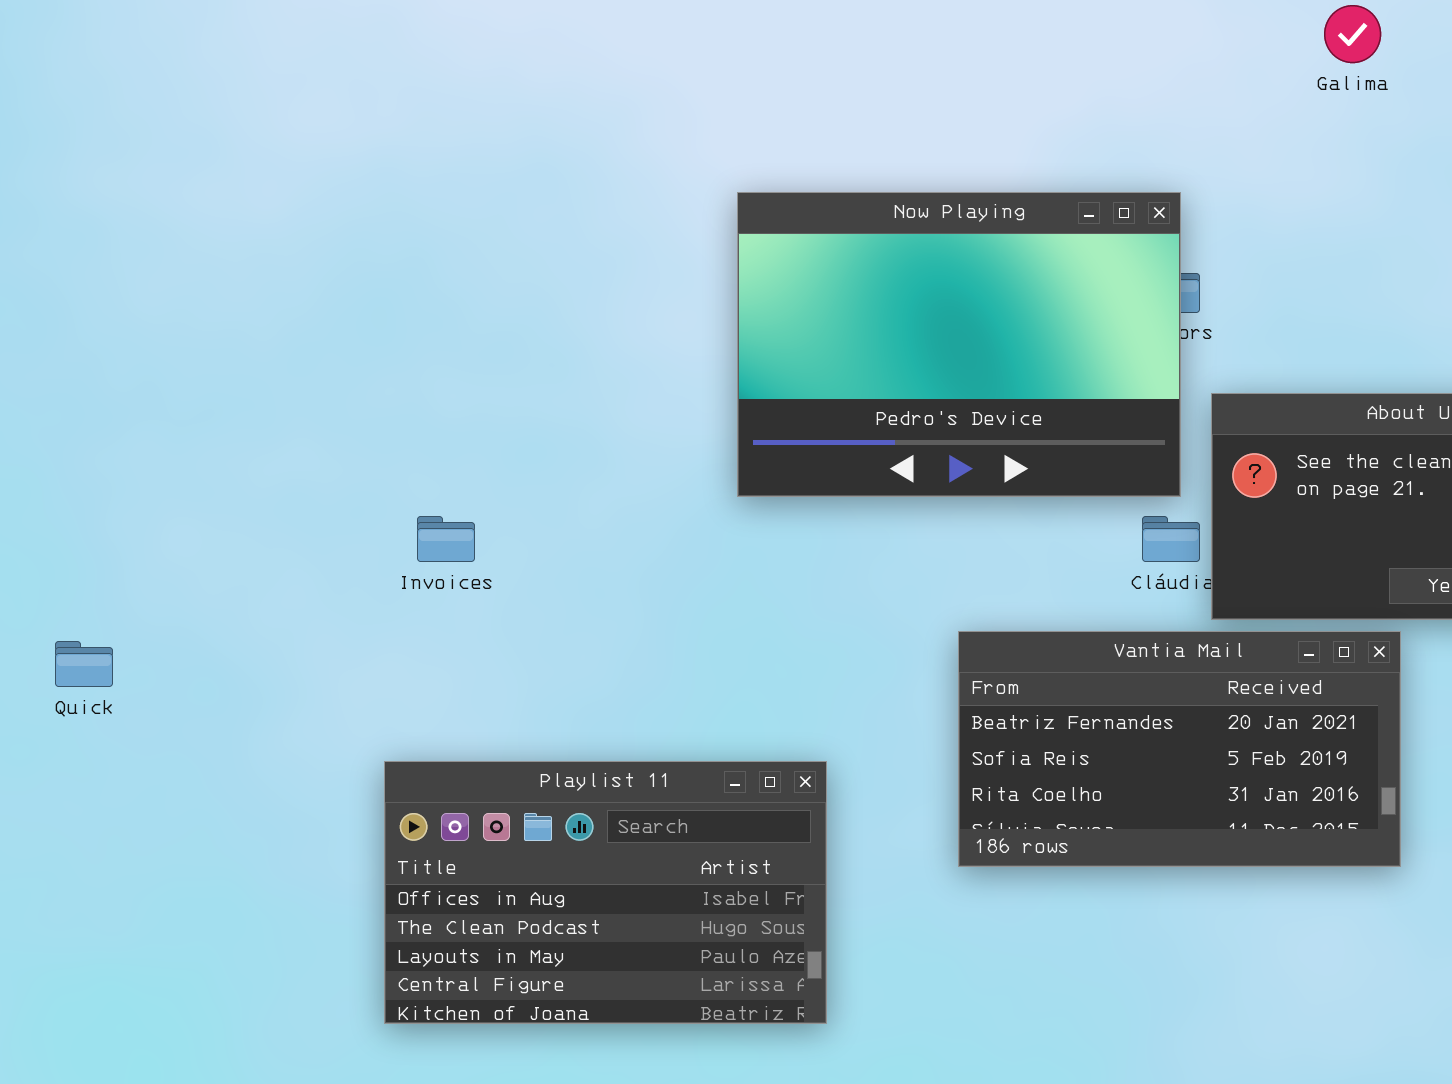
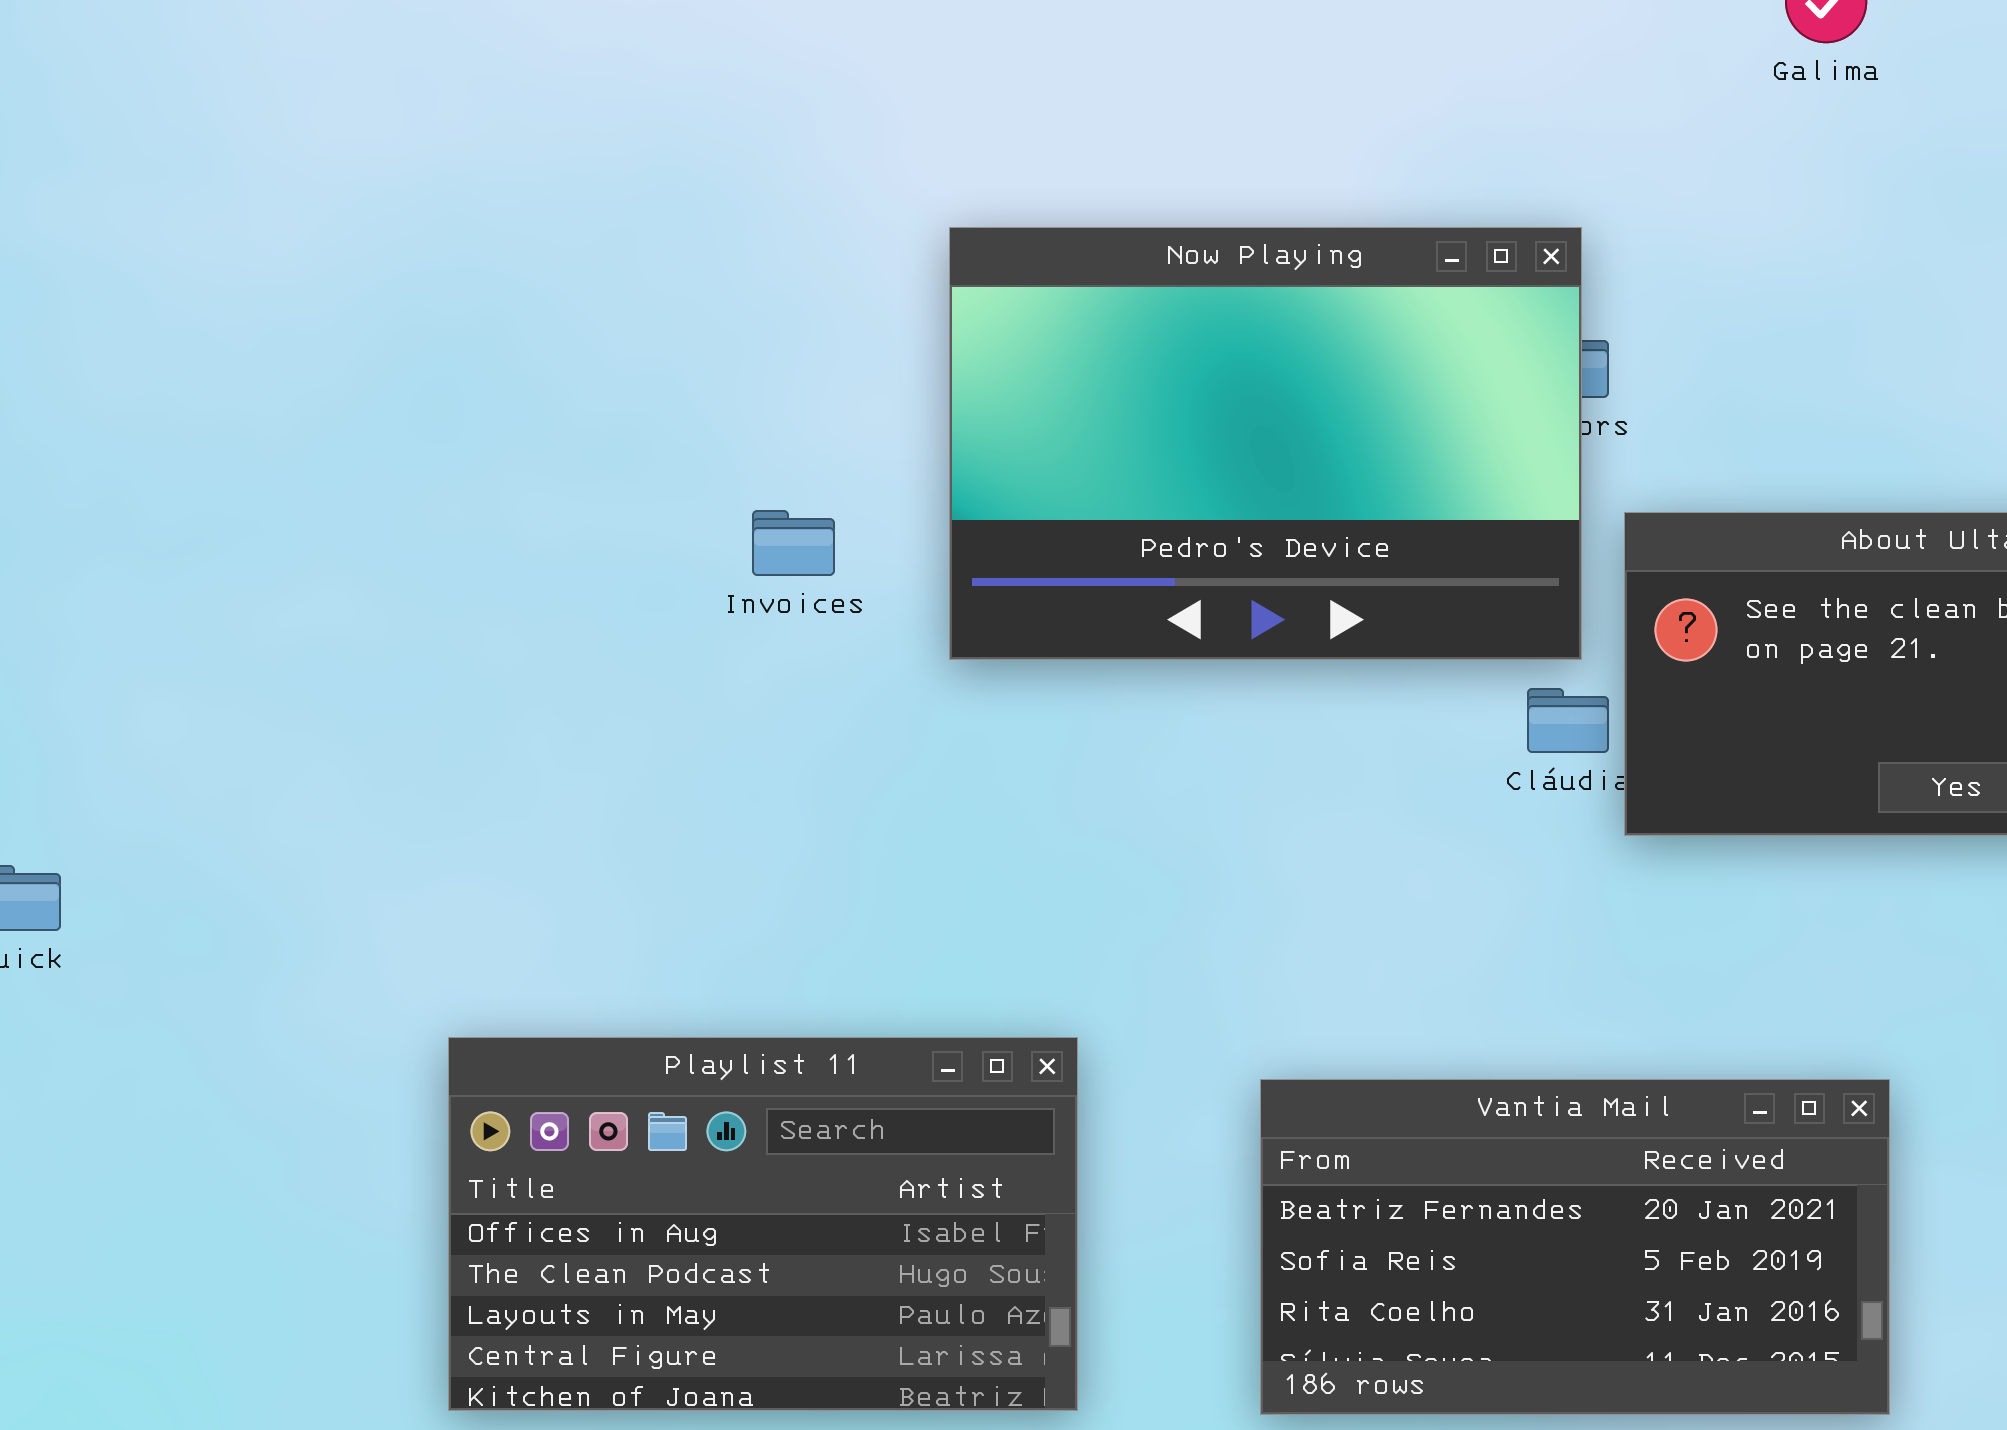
Invoices: [417,516,475,562] -> [752,510,835,576], moved
Vantia Mail: [958,631,1401,867] -> [1260,1079,1890,1415], moved

